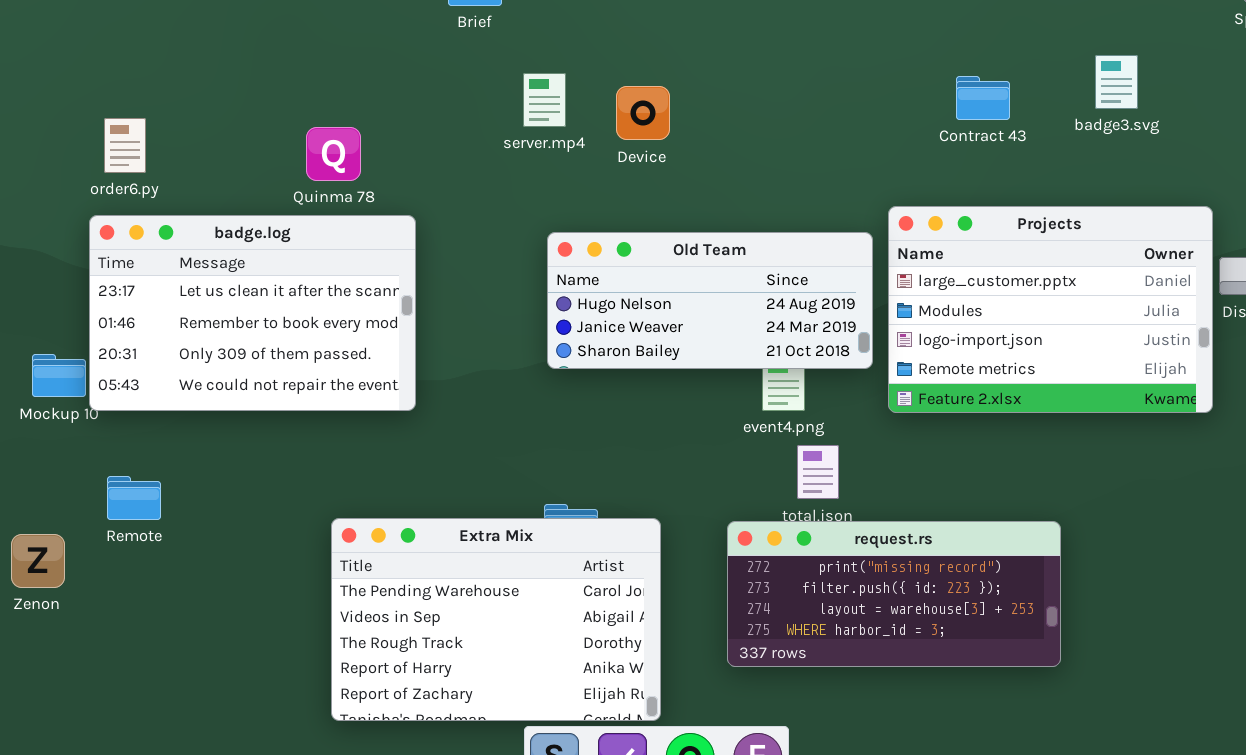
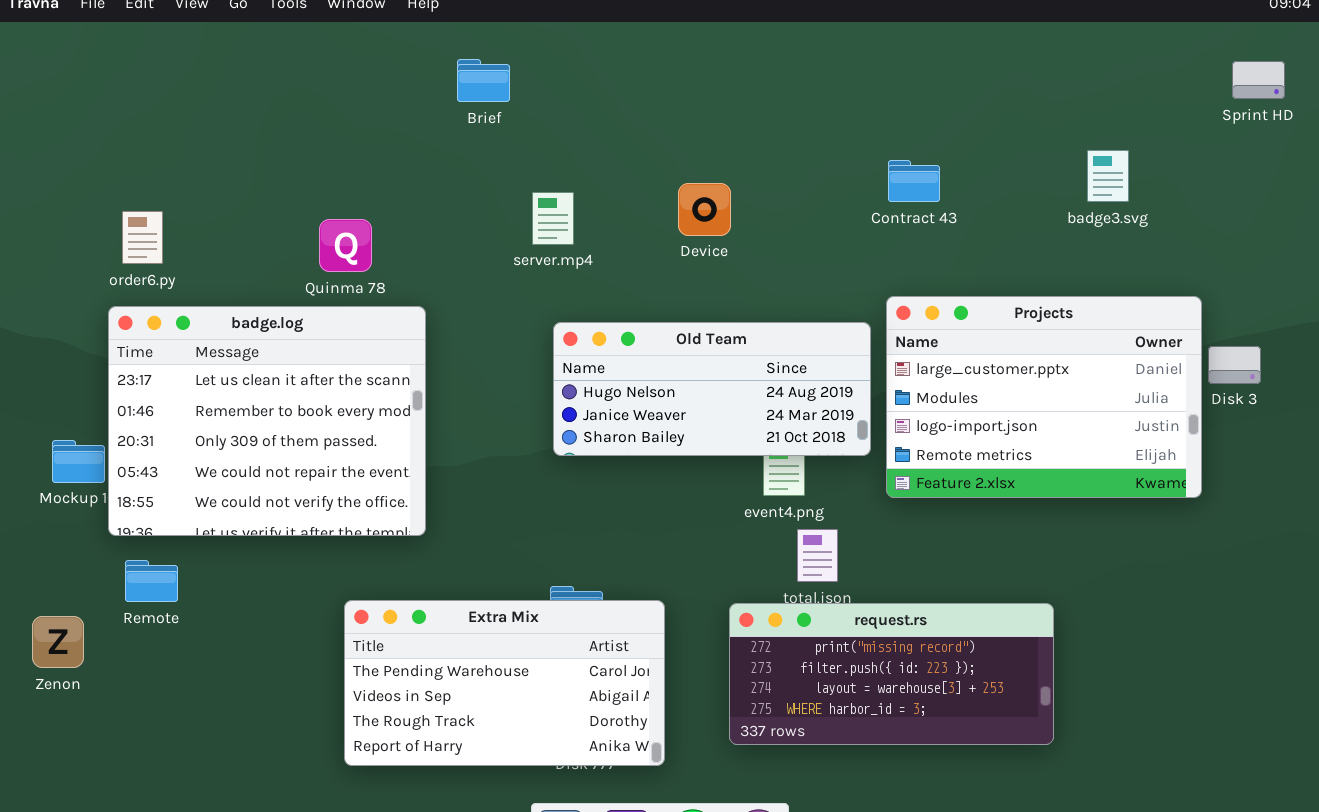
server.mp4: [523,73,566,127] -> [532,192,574,245], moved
Contract 43: [956,76,1010,120] -> [888,160,940,202], moved
Device: [616,86,670,140] -> [678,183,731,236], moved
badge.log: [89,215,416,411] -> [108,306,426,536], resized
Extra Mix: [331,518,661,721] -> [344,600,665,766], resized

